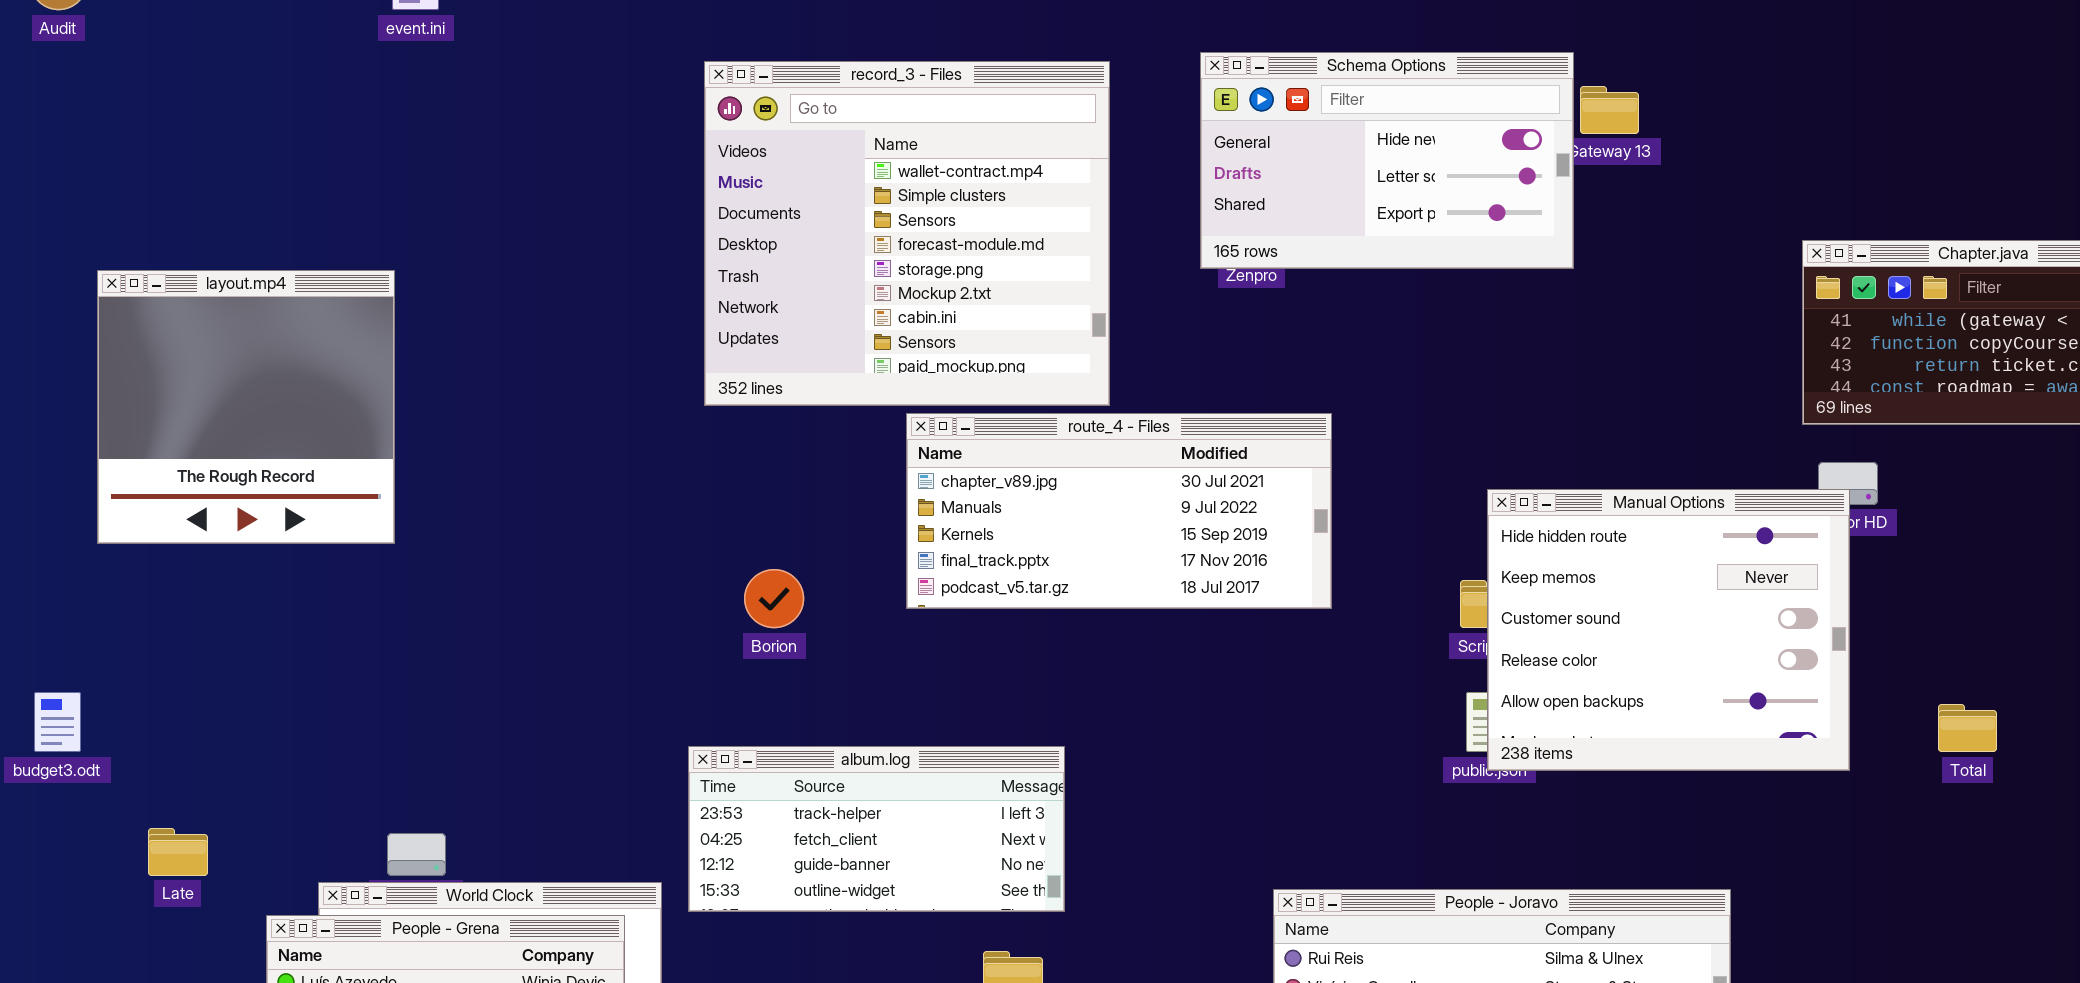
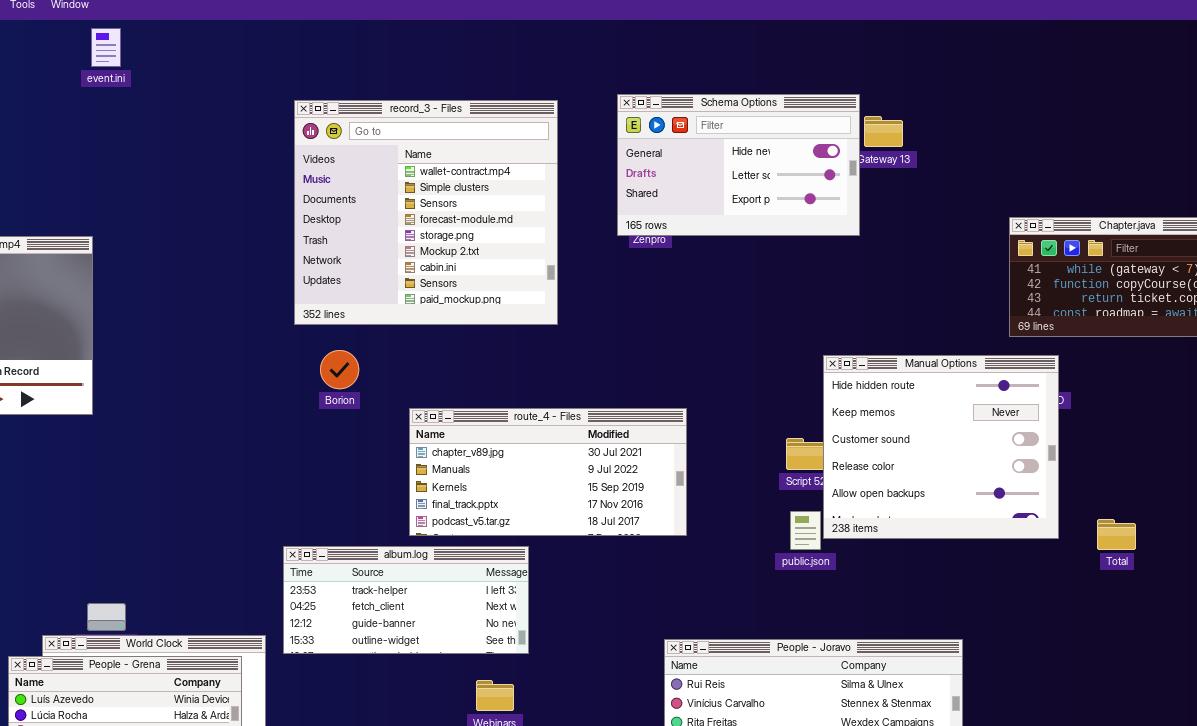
route_4 - Files: [906,413,1332,609] -> [409,408,687,536], moved
Manual Options: [1487,489,1850,771] -> [823,355,1059,539], moved
Borion: [744,569,804,628] -> [320,350,359,389], moved

